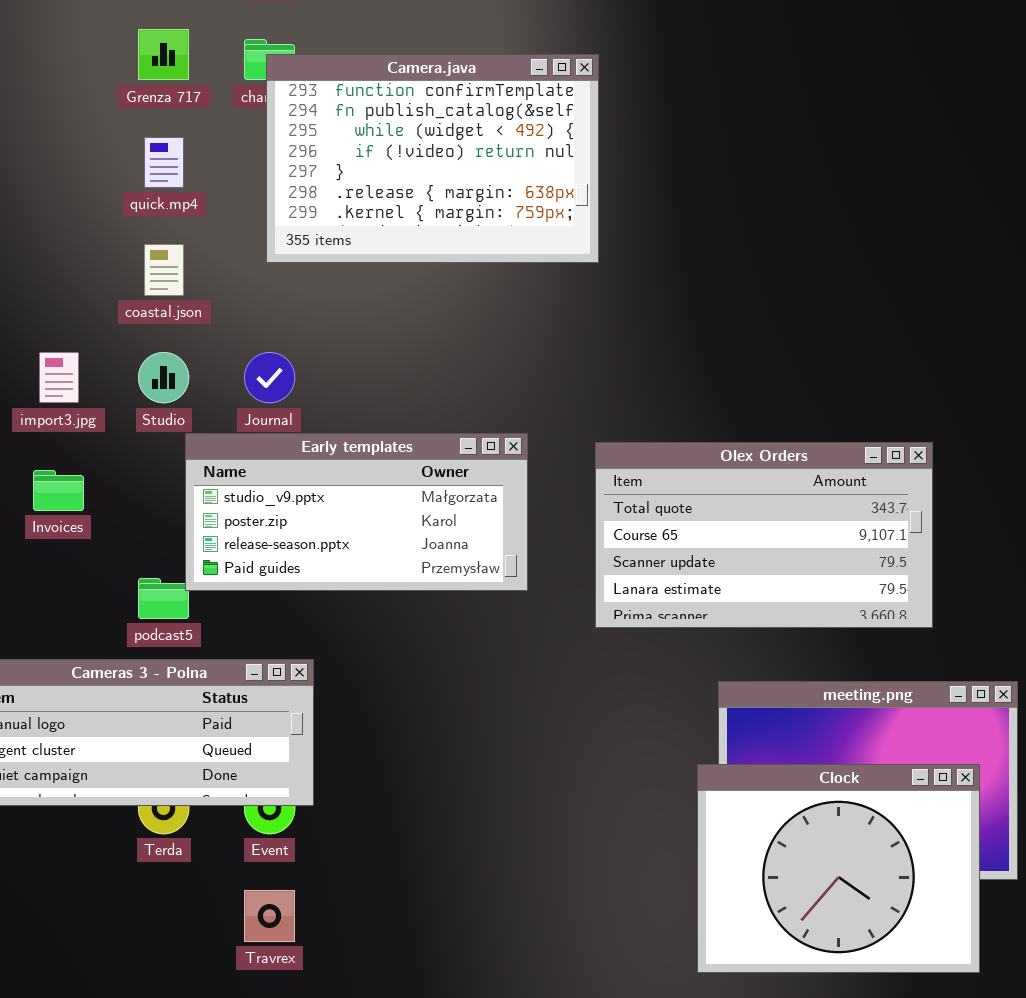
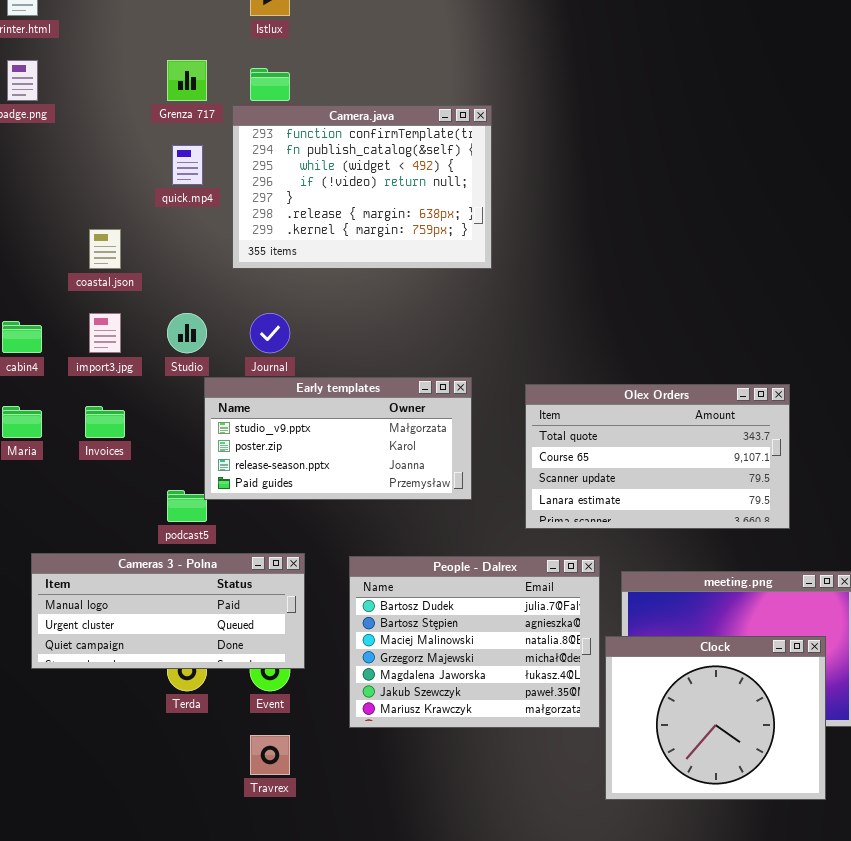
Camera.java: [266,54,599,263] -> [232,105,492,269], moved
coastal.json: [144,244,184,296] -> [89,229,121,269], moved
People - Dalrex: none -> [349,556,600,728], opened

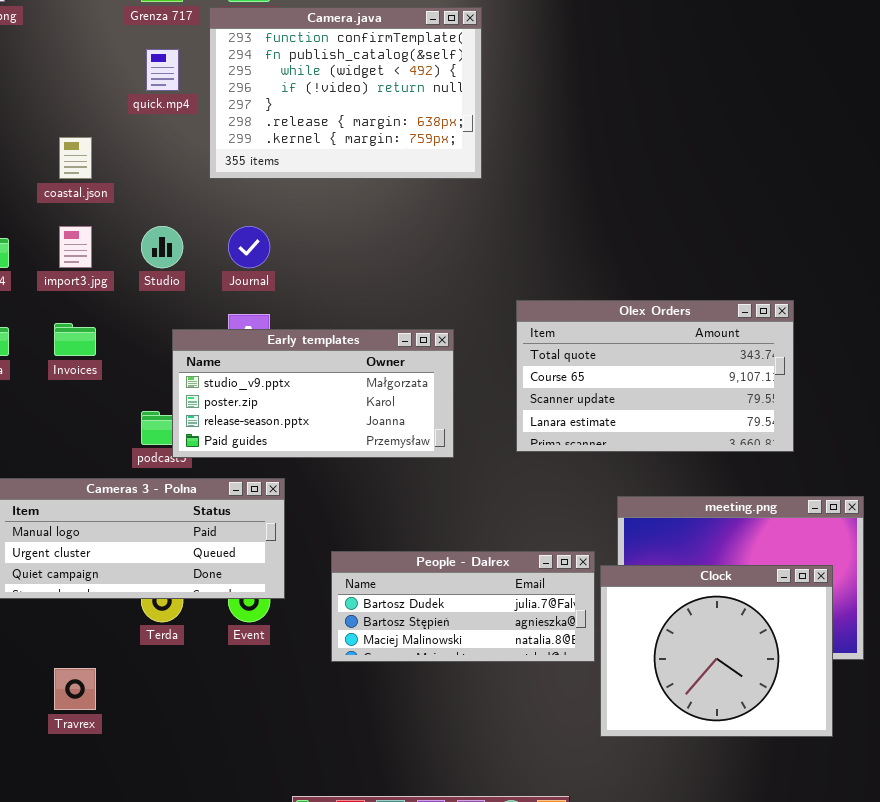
Early templates: [204,377,472,500] -> [172,329,454,458], moved
People - Dalrex: [349,556,600,728] -> [331,551,595,662], resized
Travrex: [250,735,290,775] -> [54,668,96,710], moved

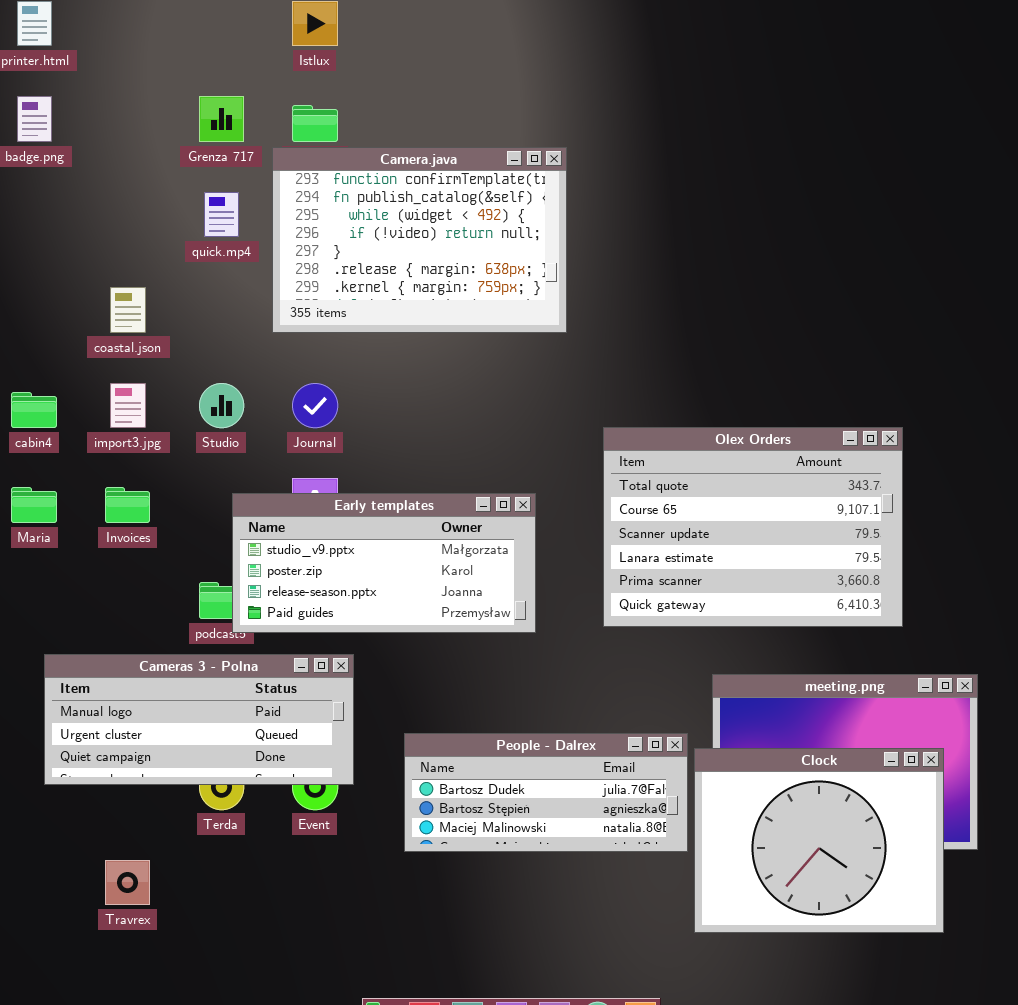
Olex Orders: [516,300,794,452] -> [603,427,903,627], resized

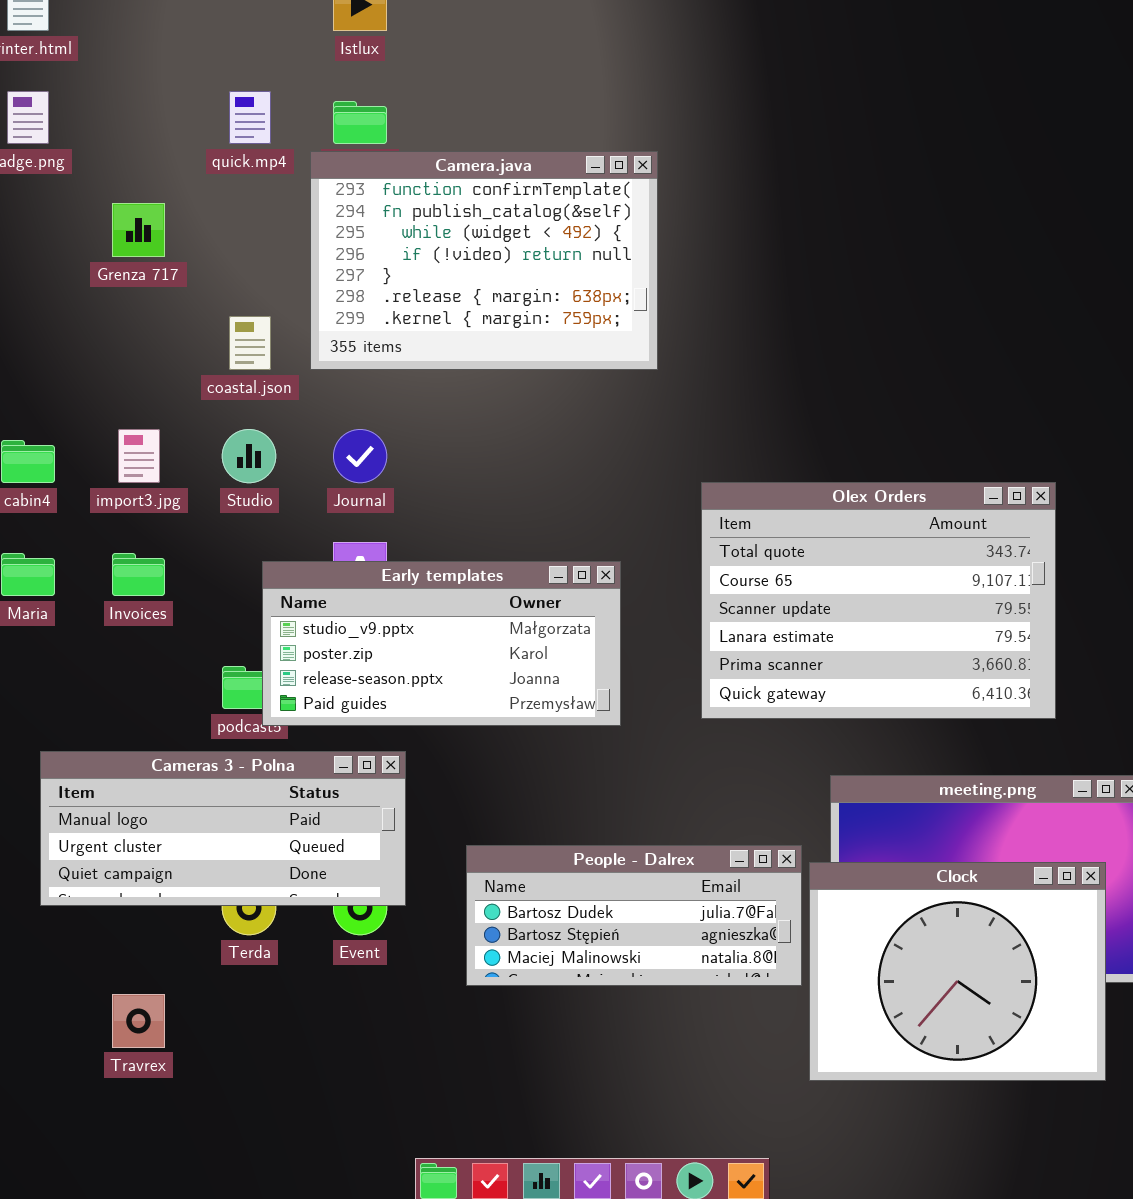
Grenza 717: [199,96,244,142] -> [112,203,165,257], moved
quick.mp4: [204,192,239,237] -> [229,91,271,144], moved
coastal.json: [110,287,146,333] -> [229,316,271,370], moved

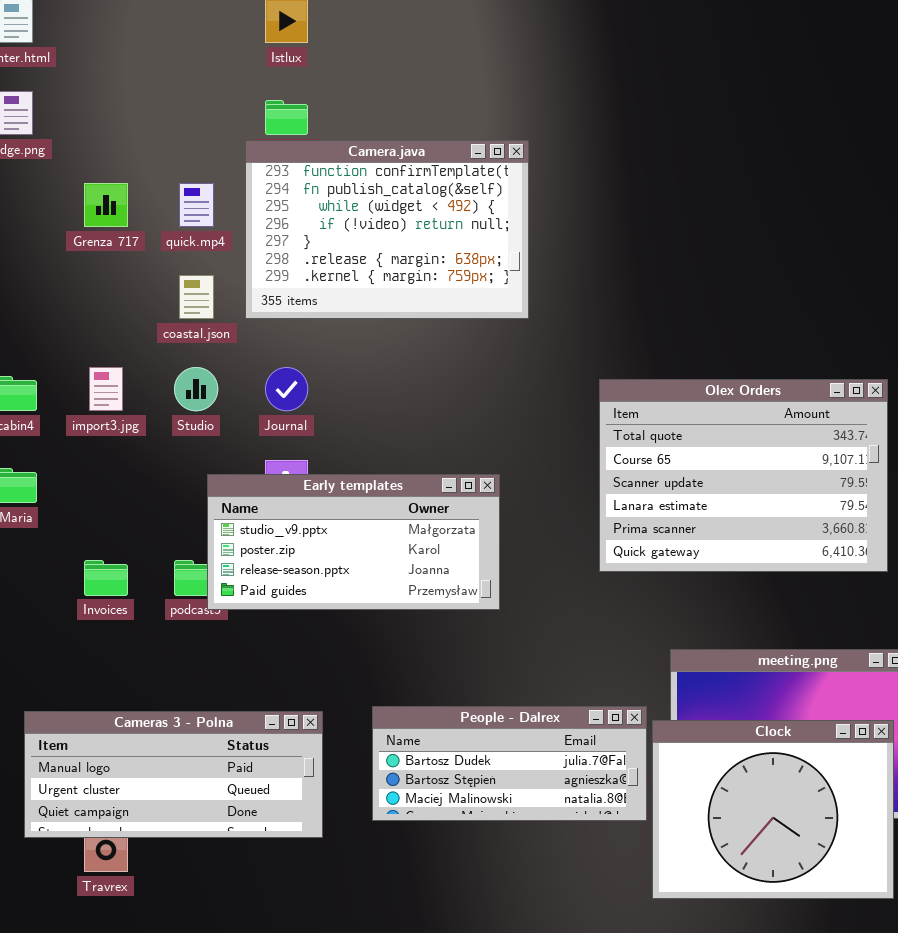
quick.mp4: [229,91,271,144] -> [179,183,214,227], moved
Olex Orders: [701,482,1056,719] -> [599,379,888,572], moved
Invoices: [112,553,165,596] -> [84,560,128,596], moved
Cameras 3 - Polna: [40,751,406,906] -> [24,711,323,838], moved

